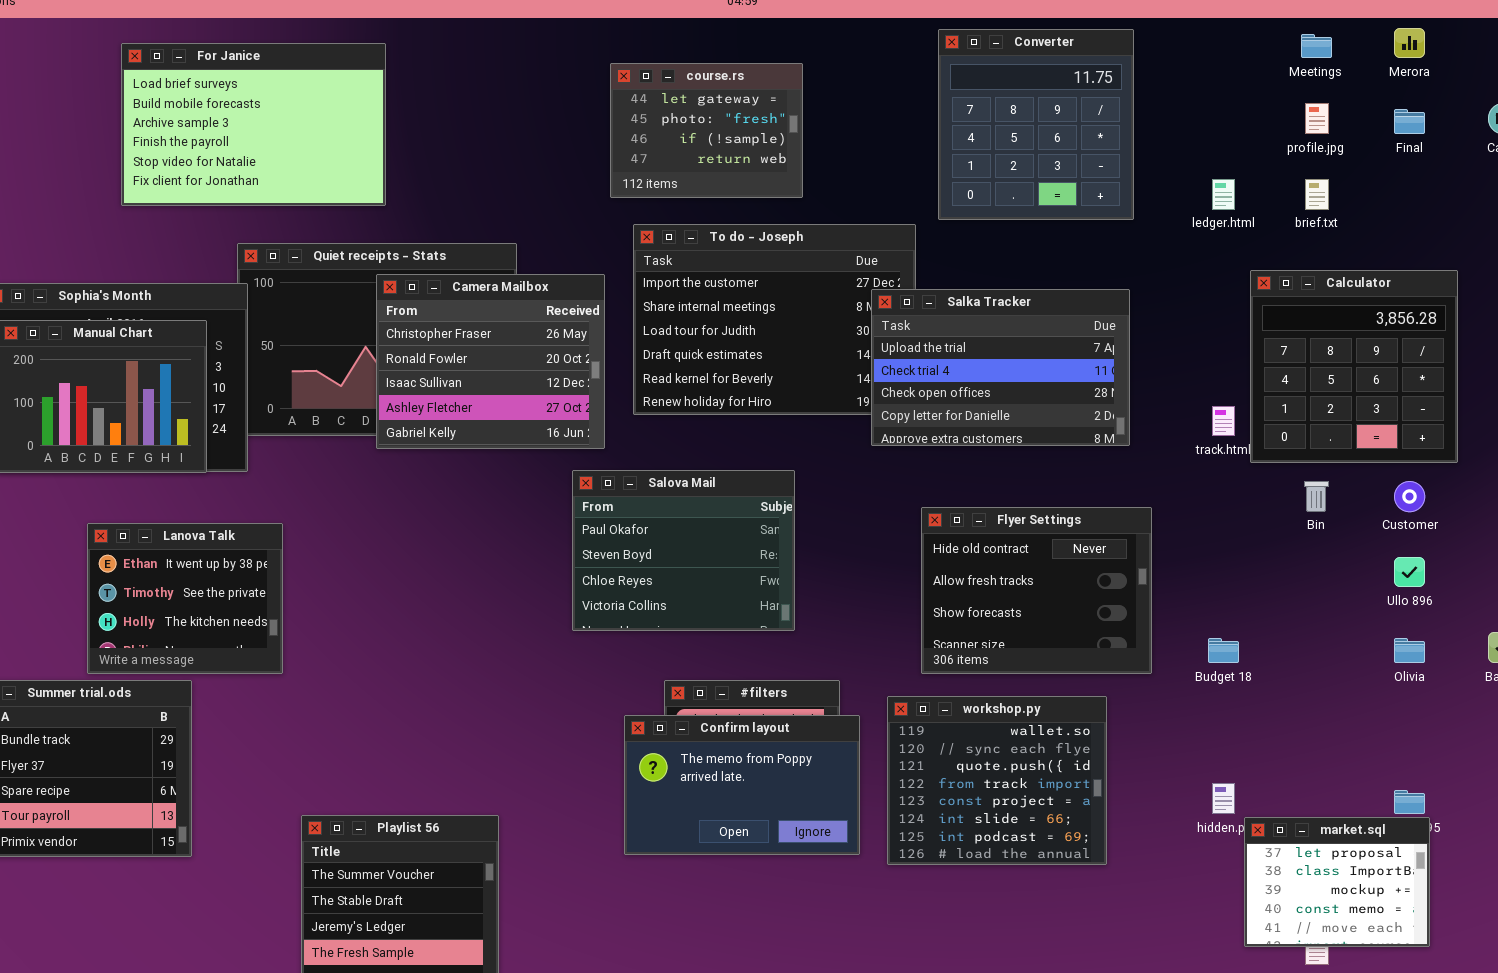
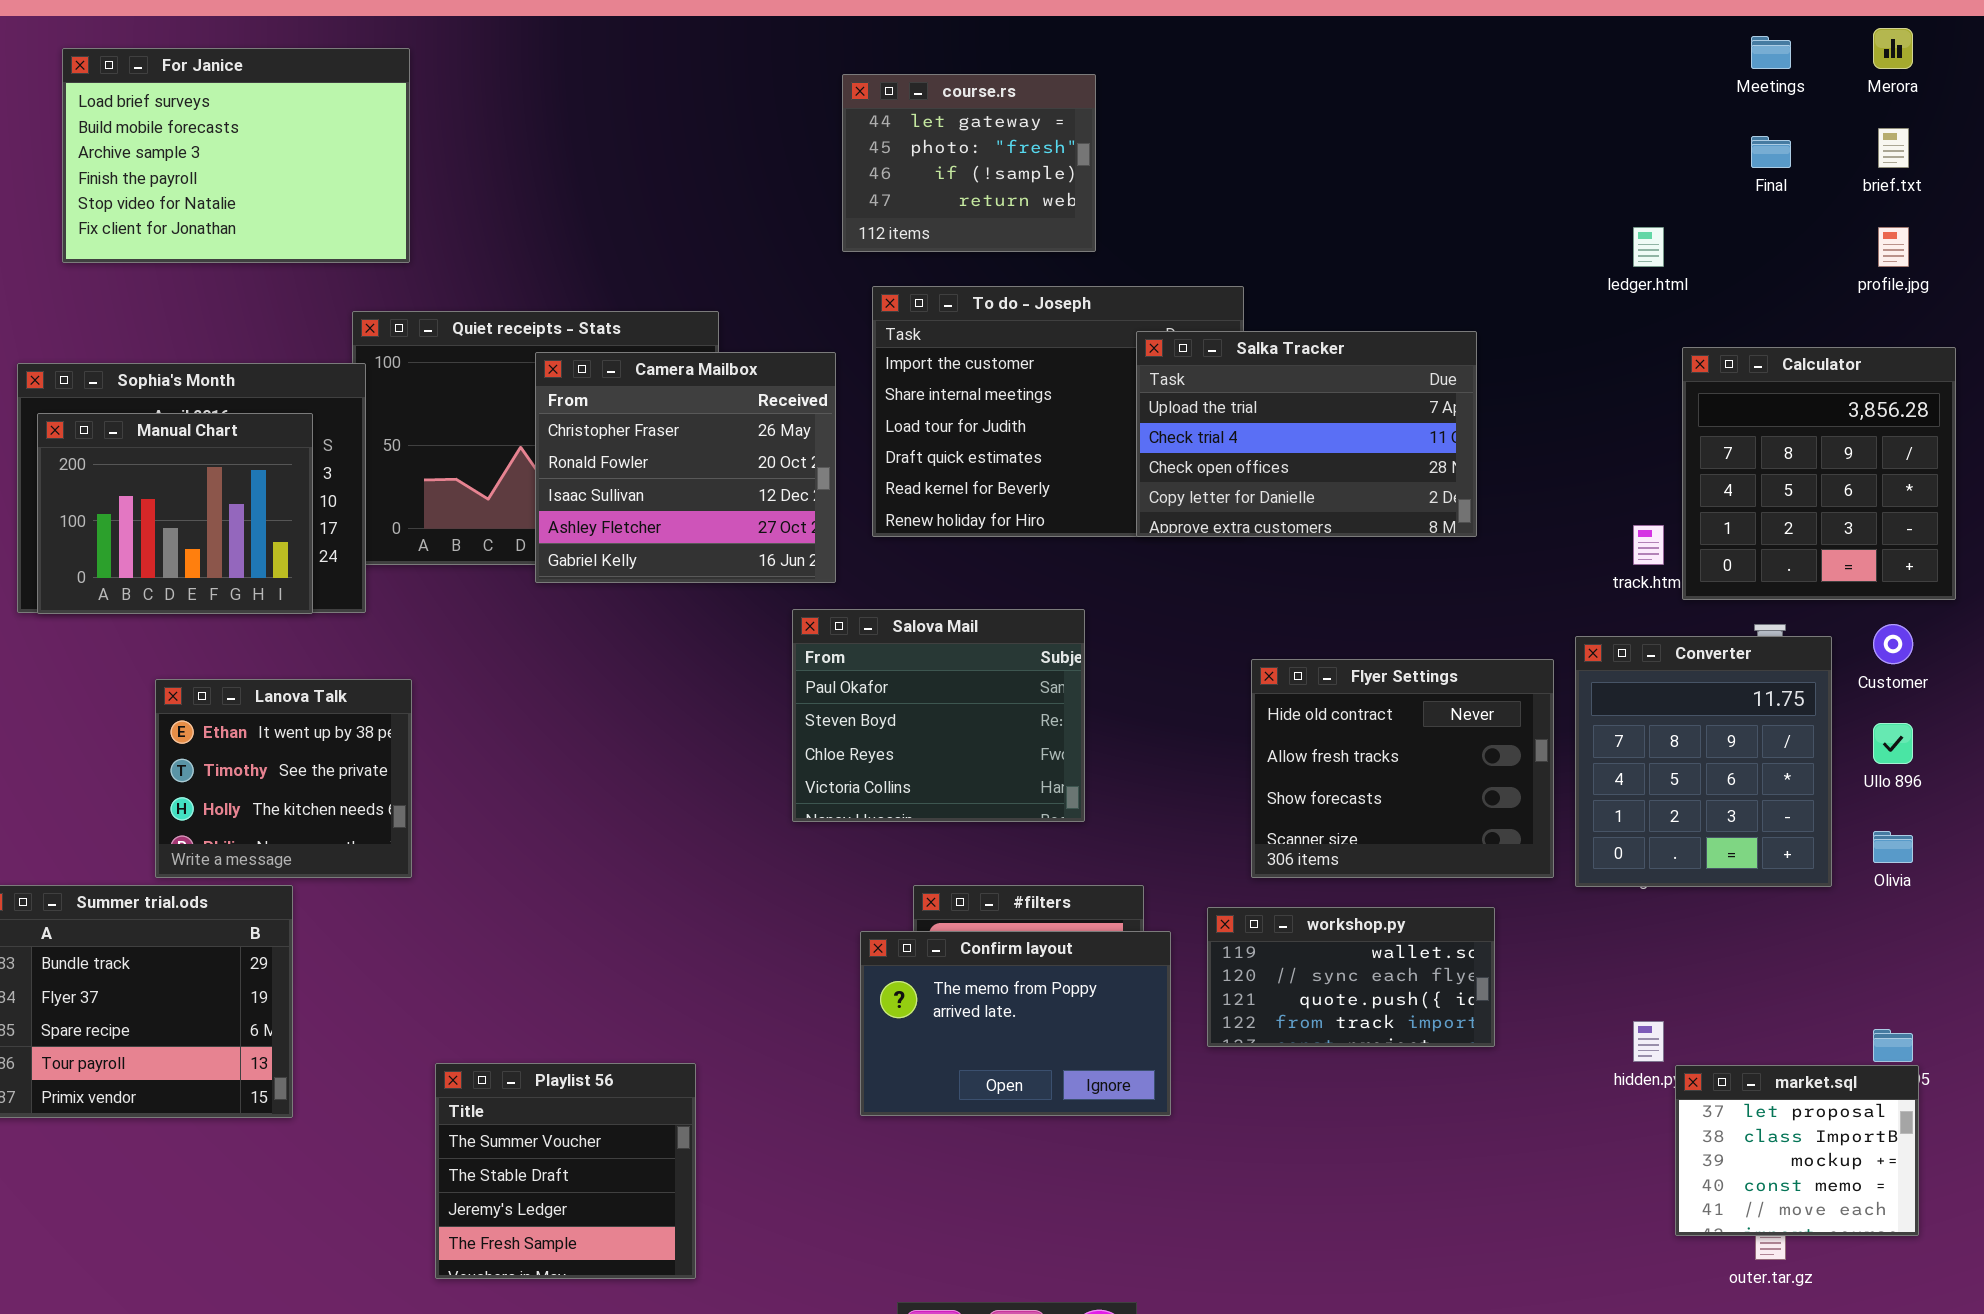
Converter: [938,29,1134,220] -> [1575,636,1832,887], moved
For Janice: [121,43,386,206] -> [62,48,410,263], moved
profile.jpg: [1305,103,1329,134] -> [1878,227,1909,267], moved
Final: [1394,109,1425,134] -> [1751,136,1791,168], moved
brief.txt: [1305,179,1329,210] -> [1878,128,1909,168], moved
Salka Tracker: [871,289,1130,446] -> [1136,331,1477,537], moved
workshop.py: [887,696,1107,865] -> [1207,907,1495,1047], resized

